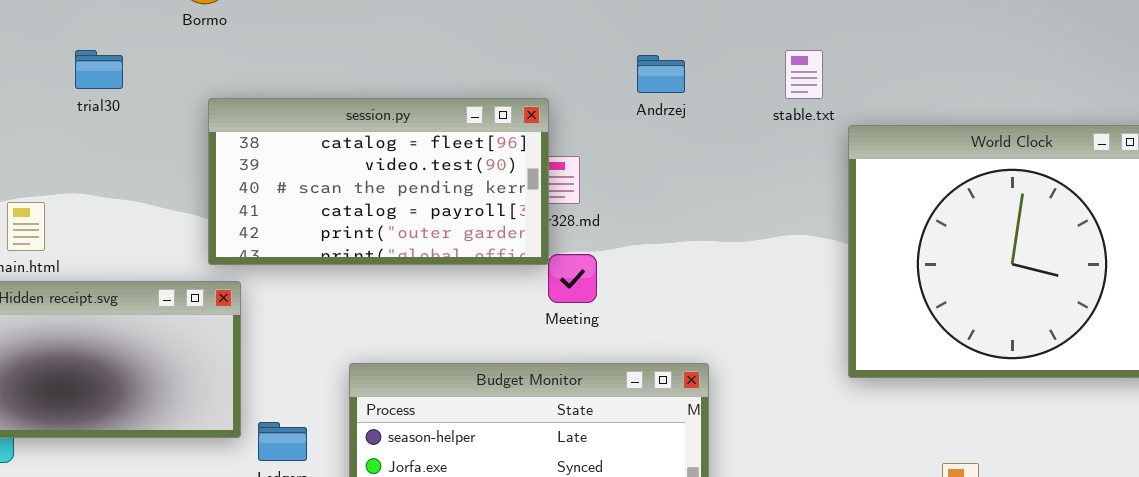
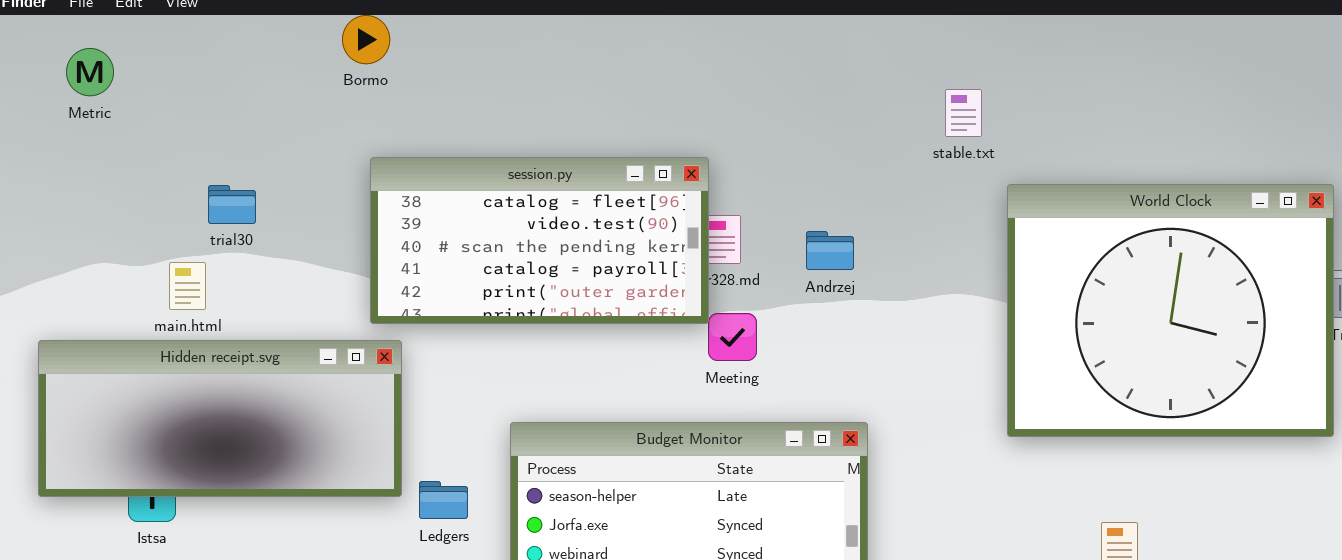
trial30: [75,50,123,89] -> [208,185,256,224], moved
stable.txt: [785,50,823,99] -> [945,89,982,137], moved
Andrzej: [637,55,685,93] -> [806,231,854,270], moved

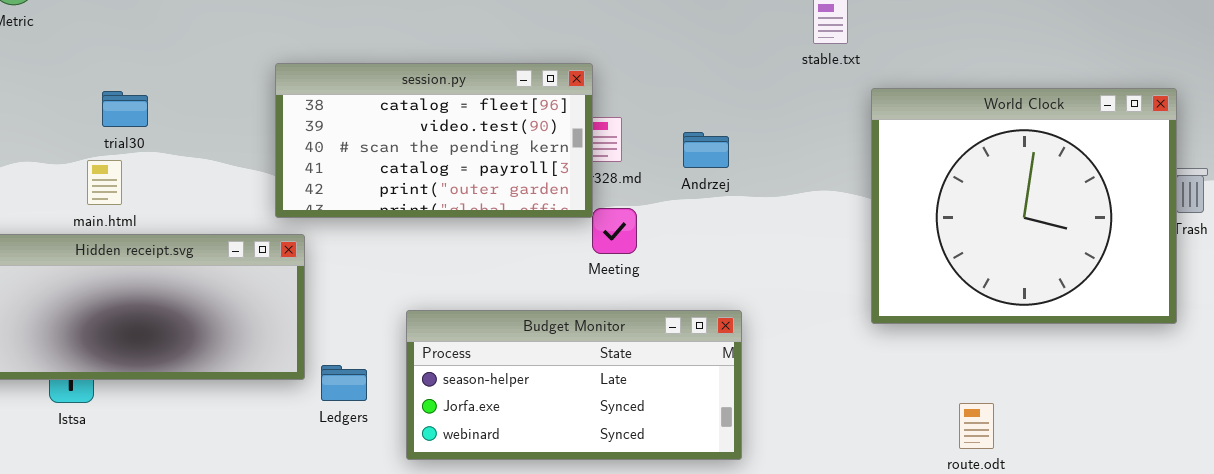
trial30: [208,185,256,224] -> [102,91,148,127], moved

